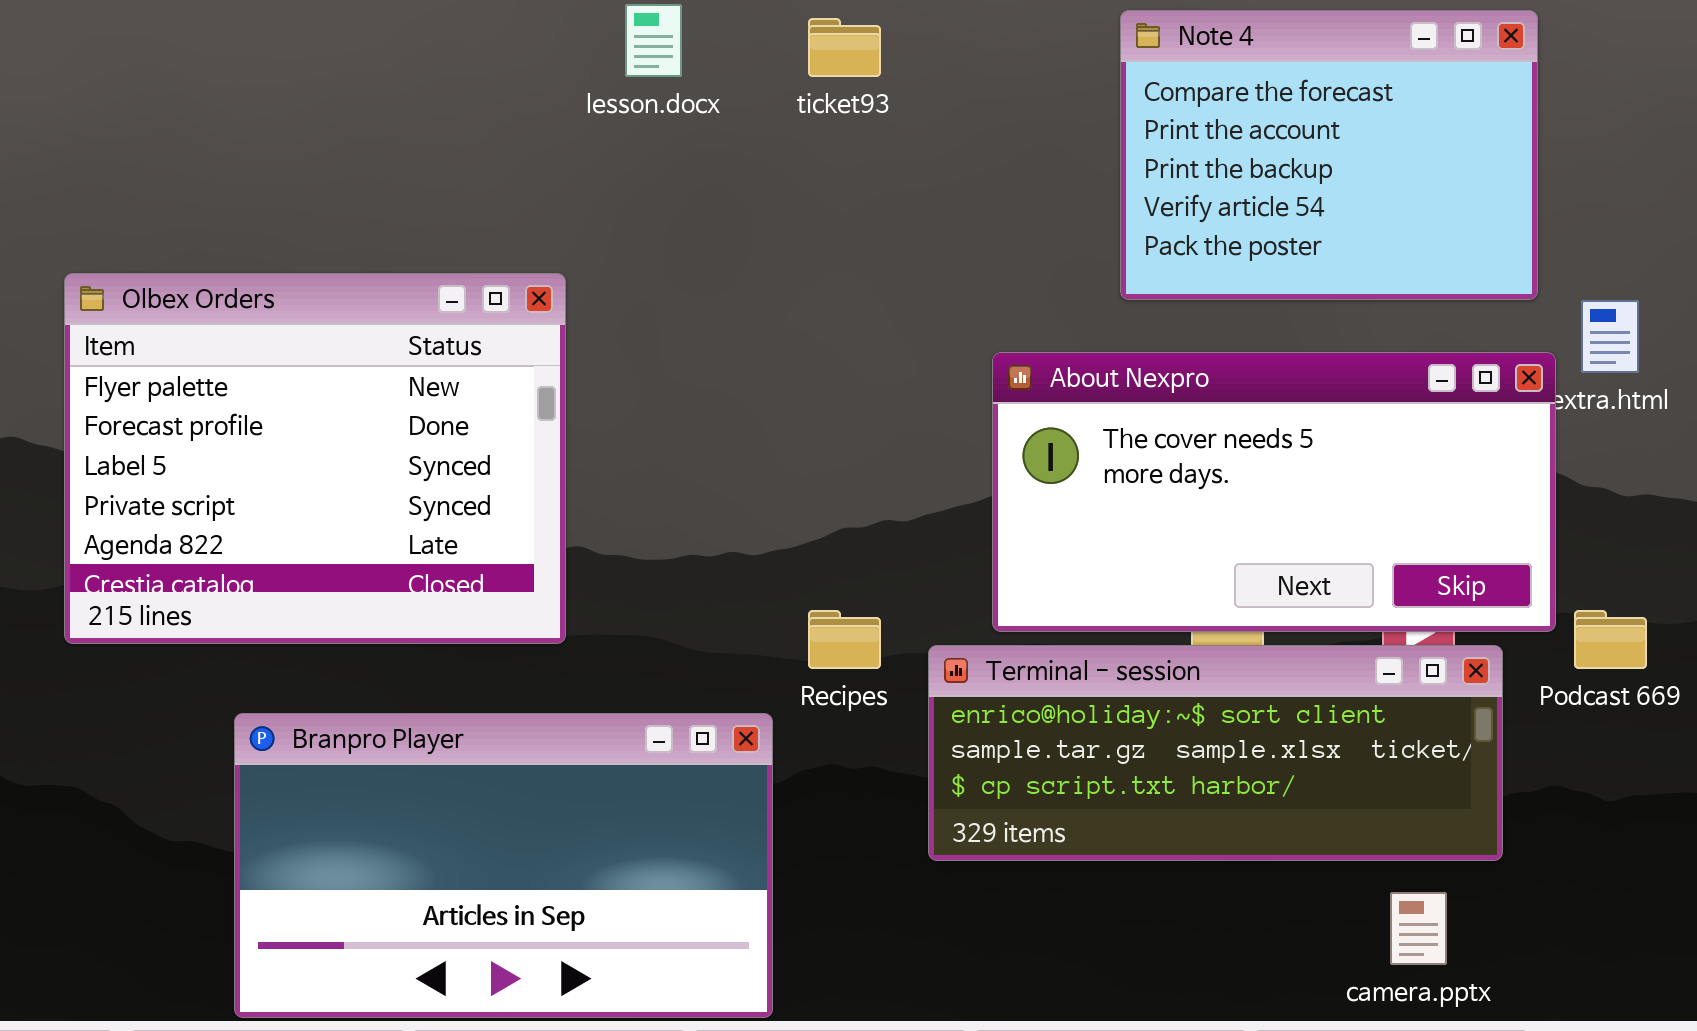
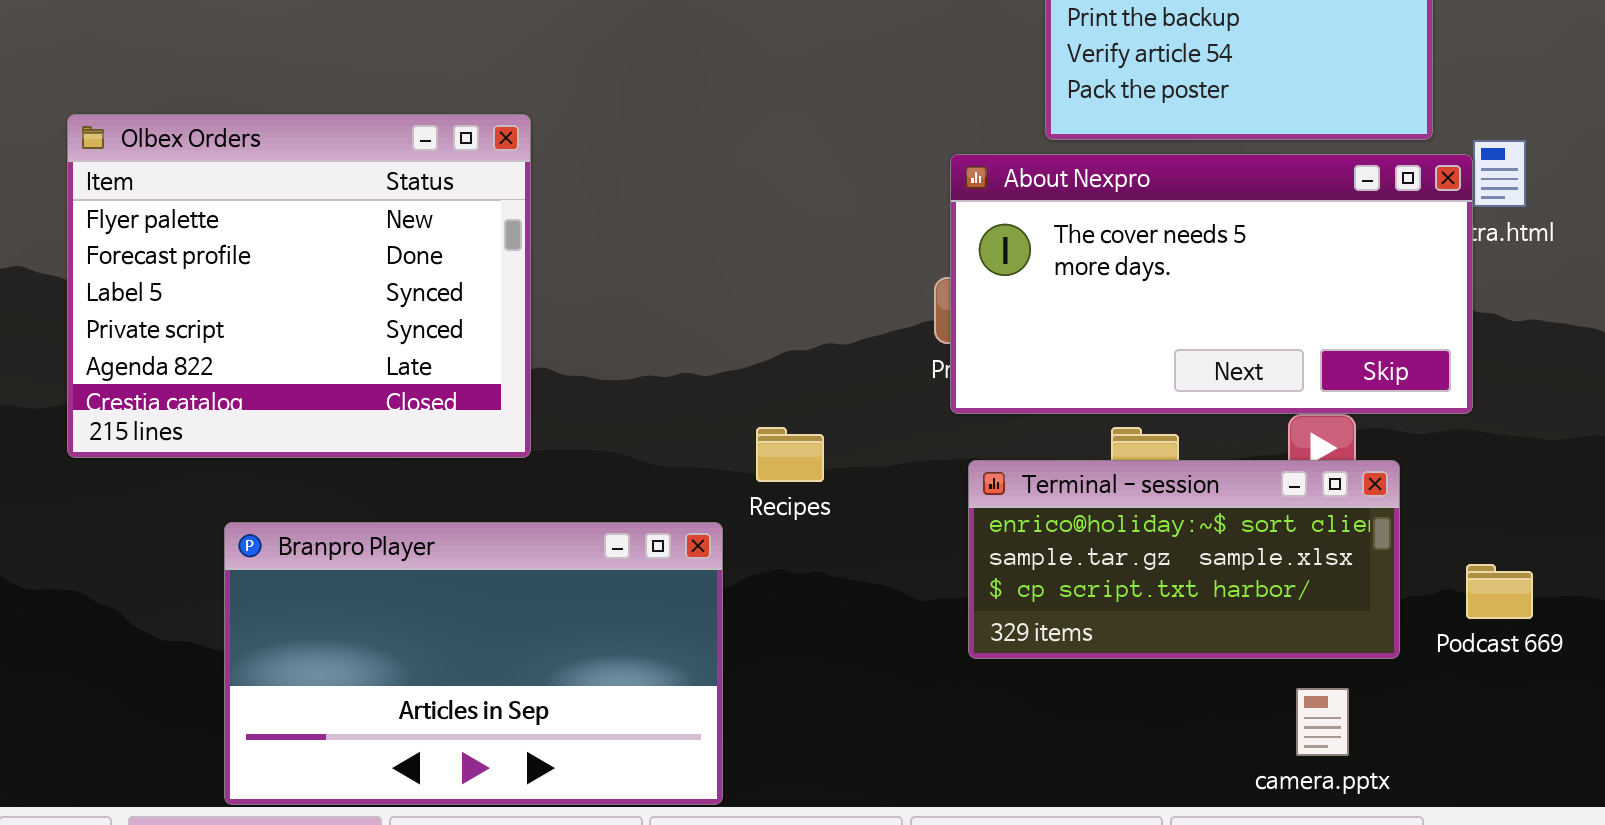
About Nexpro: [992,352,1556,632] -> [950,154,1473,414], moved
Podcast 669: [1574,610,1647,669] -> [1466,564,1533,619], moved
Terminal - session: [928,645,1503,861] -> [968,460,1400,659], resized

